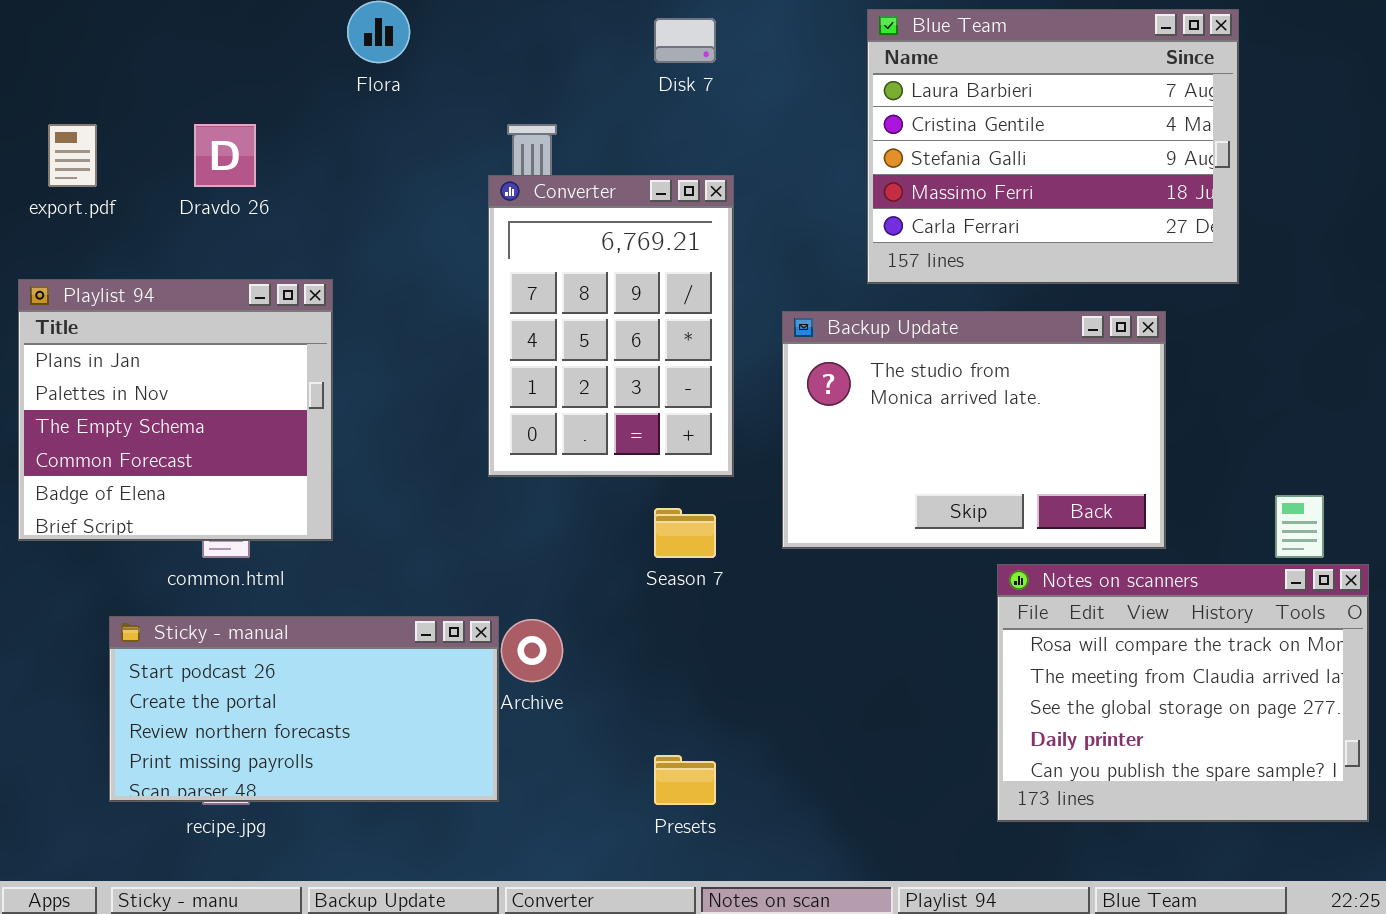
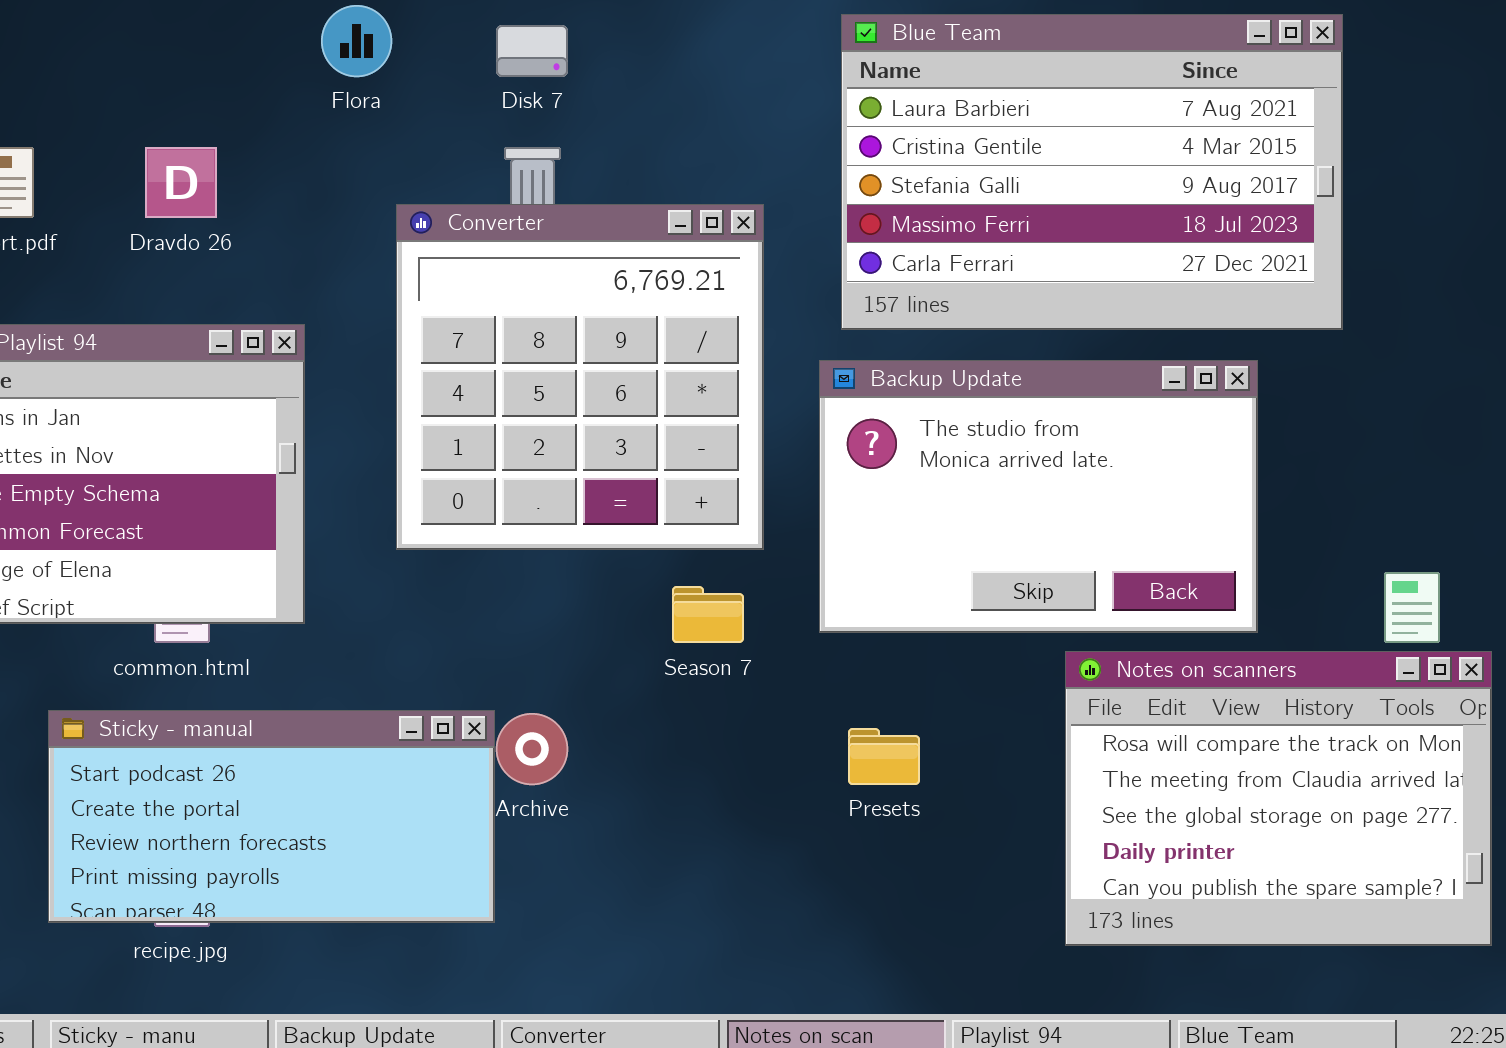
Blue Team: [867,9,1239,284] -> [841,14,1343,330], resized
Disk 7: [654,18,716,63] -> [496,25,568,77], moved
Converter: [488,175,734,477] -> [396,204,764,550], resized
Presets: [654,755,716,805] -> [848,728,920,785], moved

